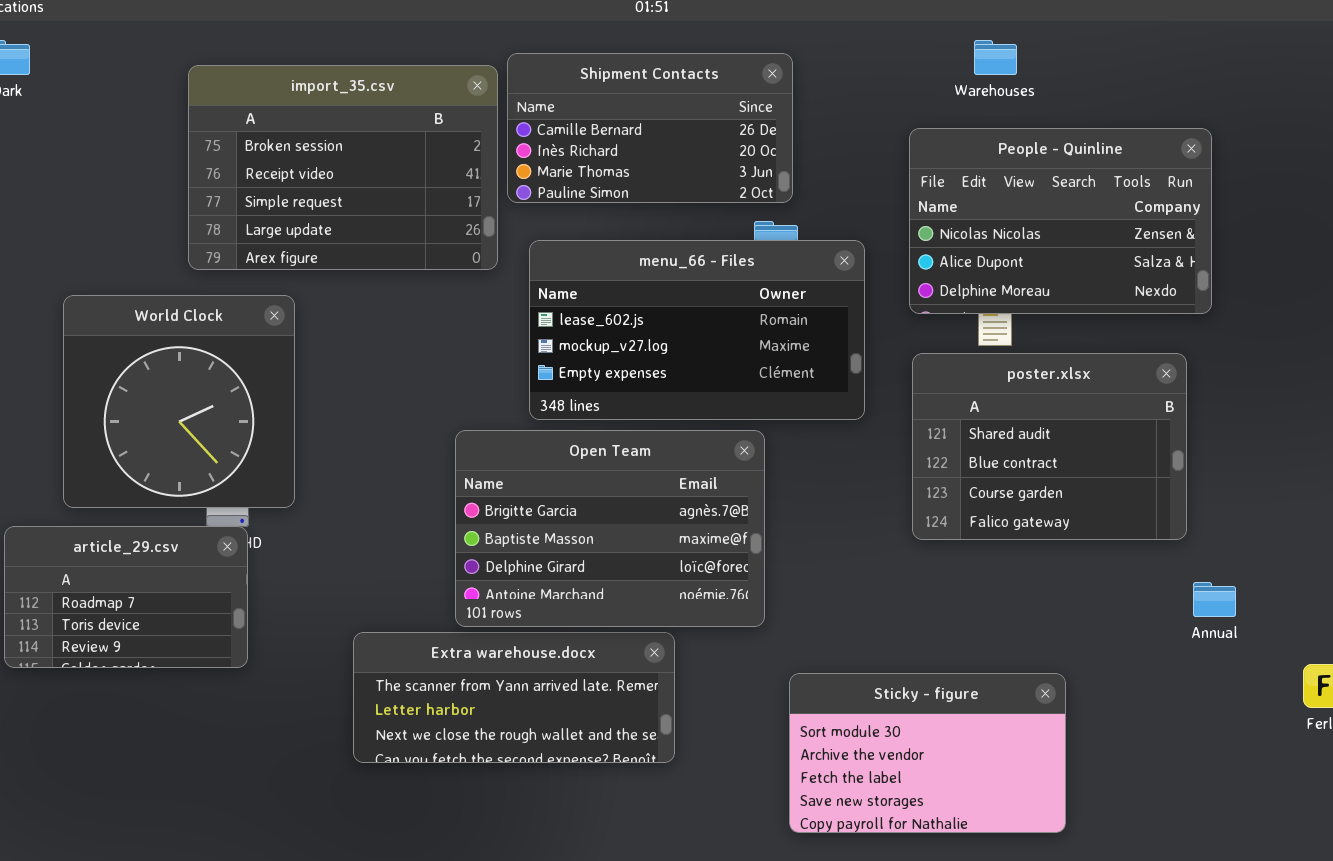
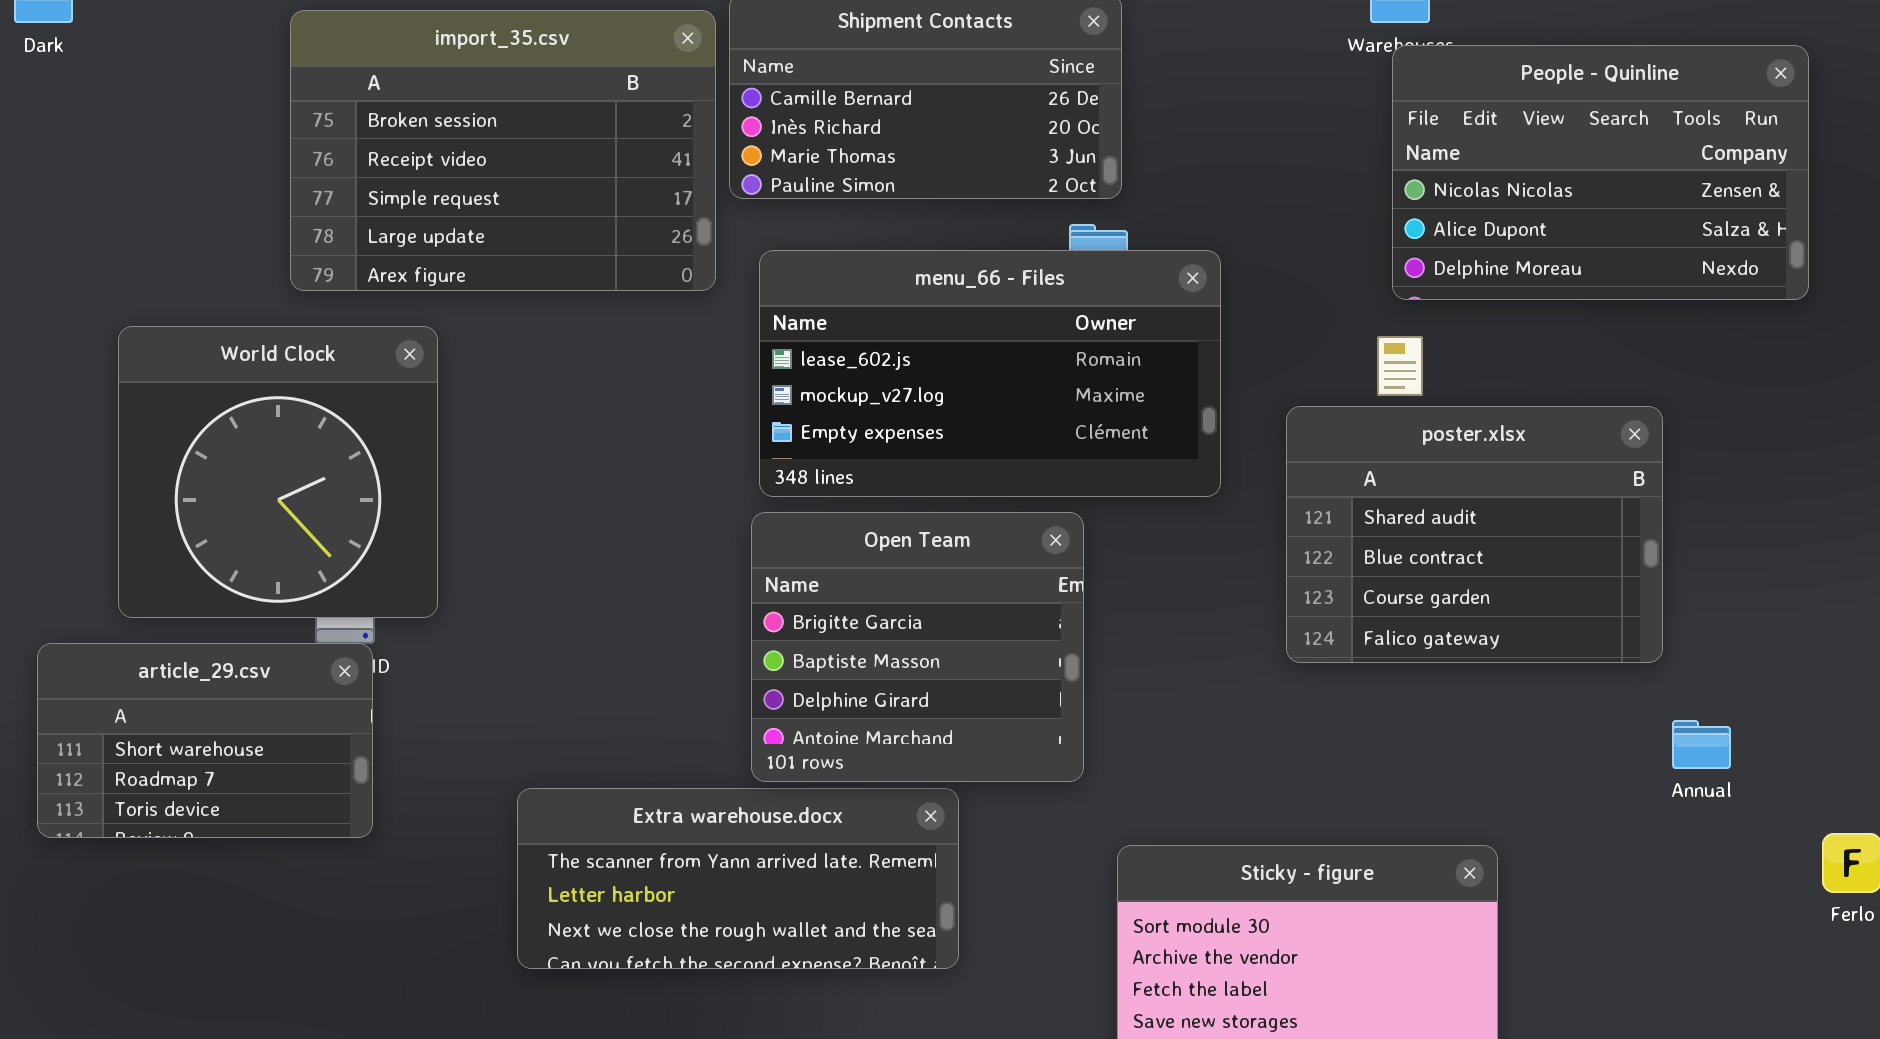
People - Quinline: [909,128,1212,314] -> [1392,45,1809,300], moved
Open Team: [455,430,765,627] -> [751,512,1084,782], resized
article_29.csv: [4,526,248,668] -> [37,643,373,838], scrolled up 1 row

